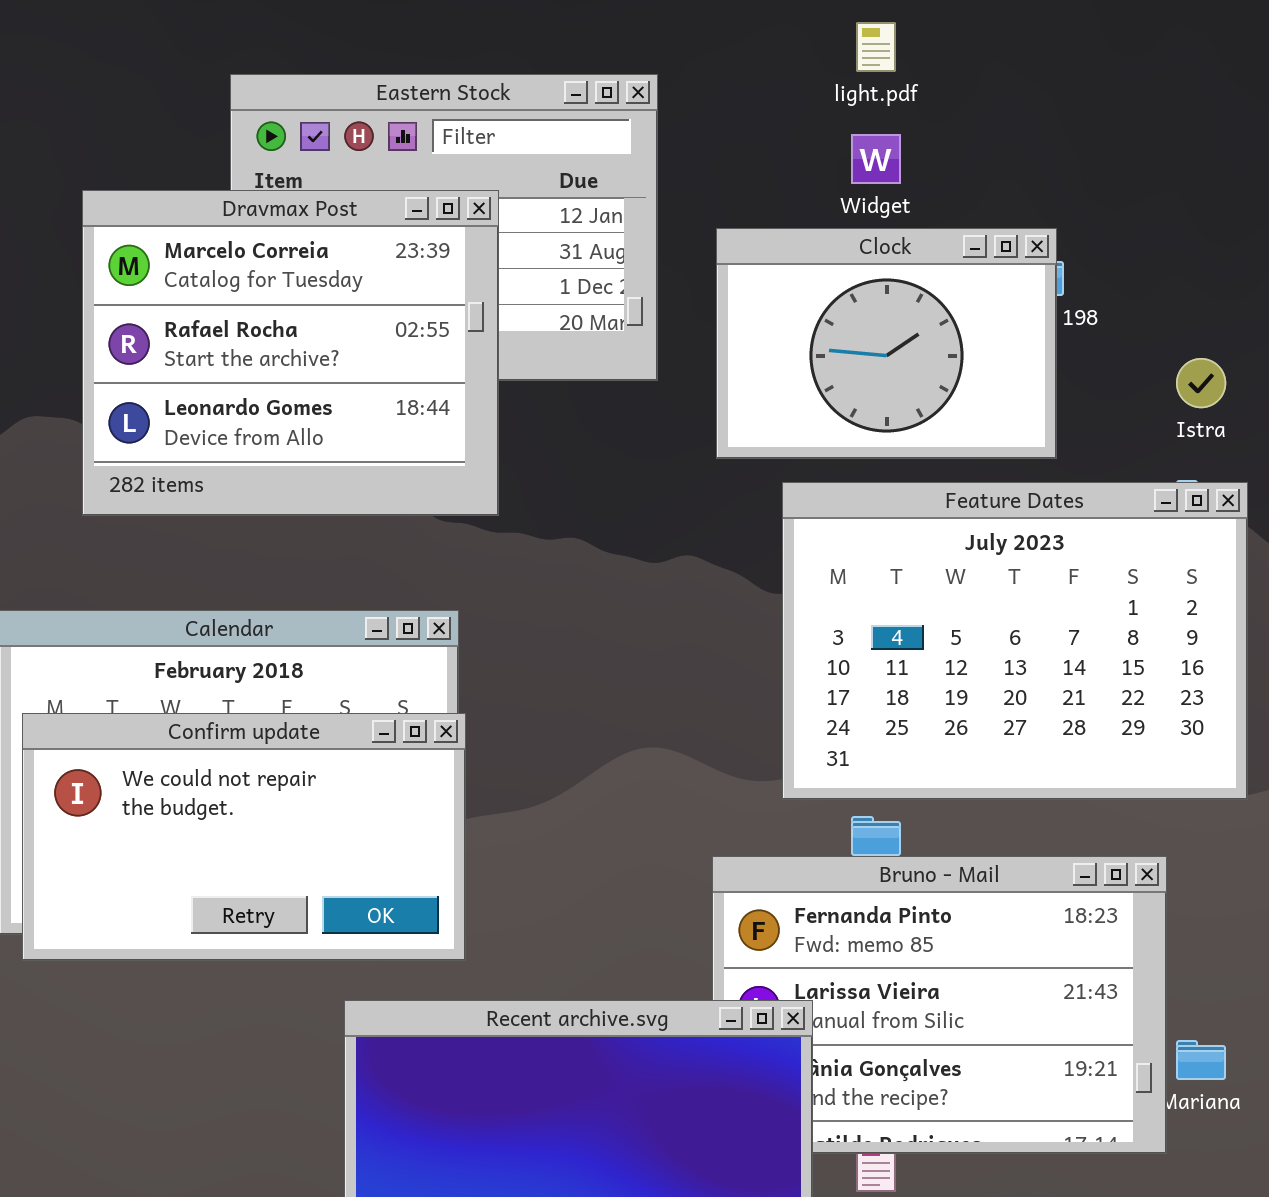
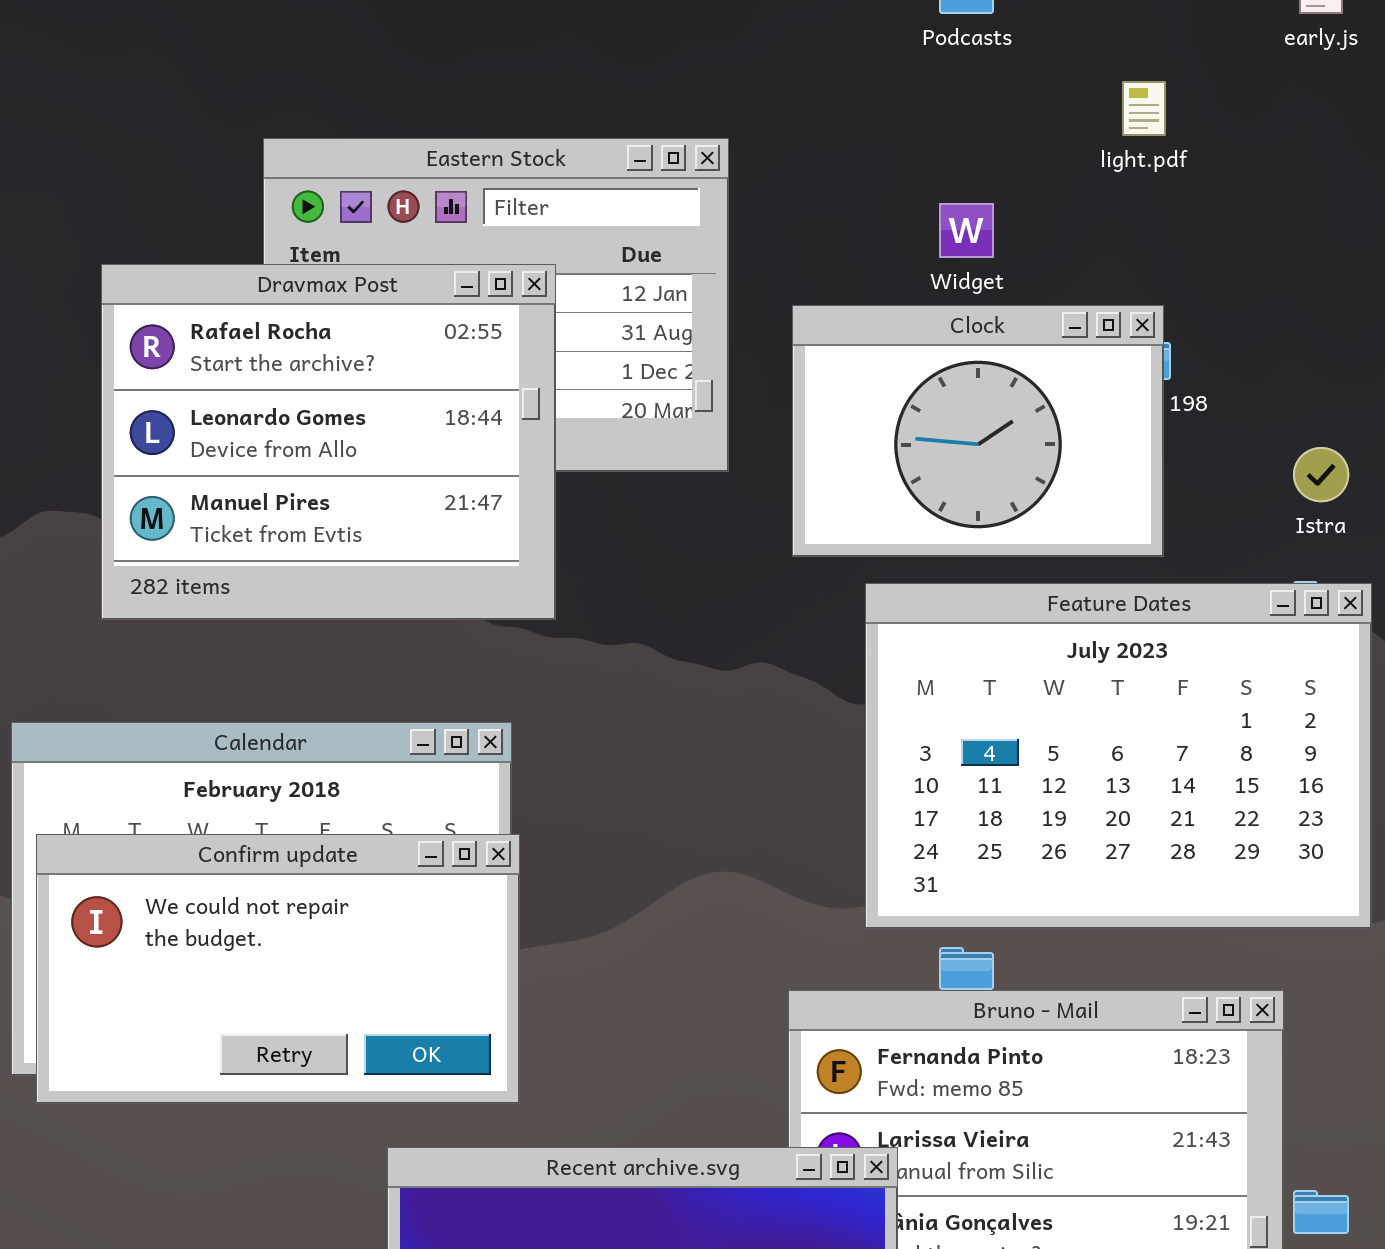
light.pdf: [856,22,896,72] -> [1122,81,1166,136], moved
Dravmax Post: [82,190,499,516] -> [101,264,556,620], scrolled down 1 row

